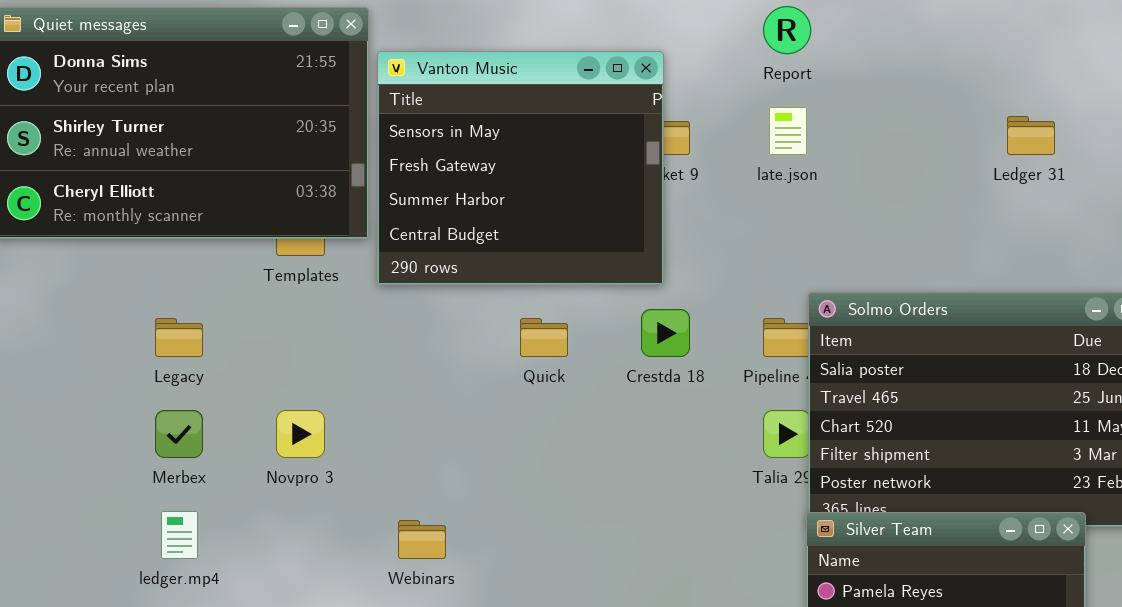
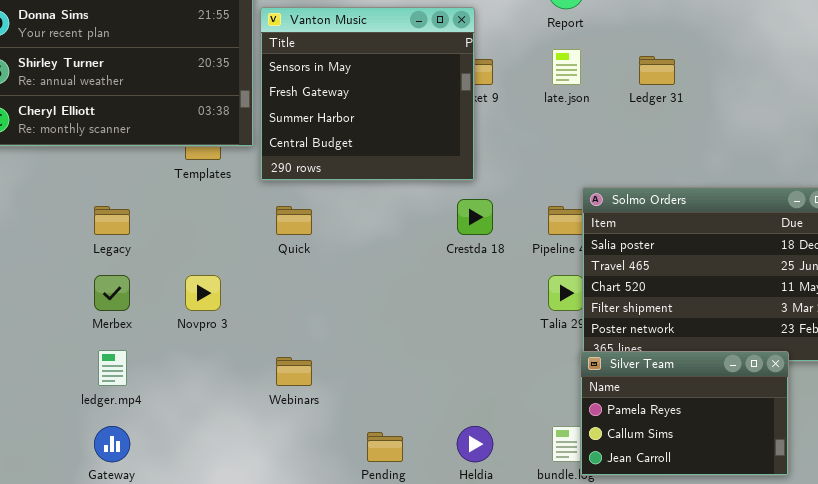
Ledger 31: [1007,116,1055,155] -> [639,56,675,85], moved
Quick: [520,318,568,357] -> [276,206,312,235], moved

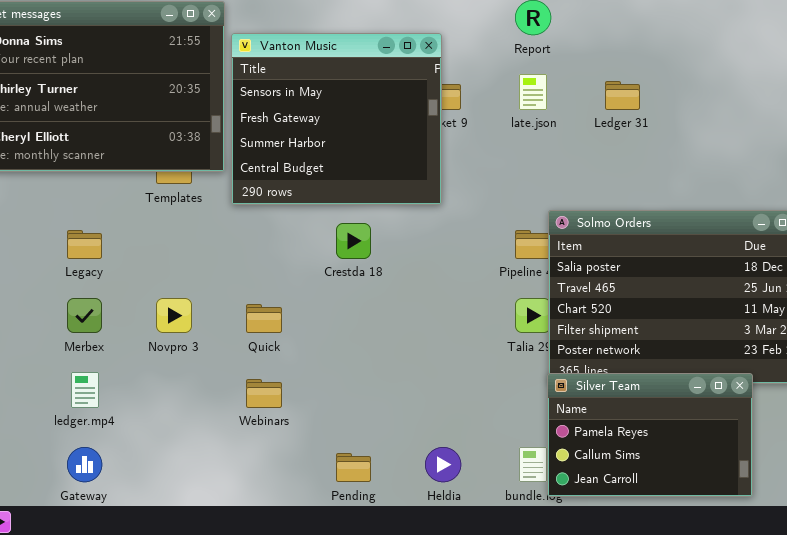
Crestda 18: [457,199,493,235] -> [336,223,371,259], moved
Quick: [276,206,312,235] -> [246,304,282,333], moved

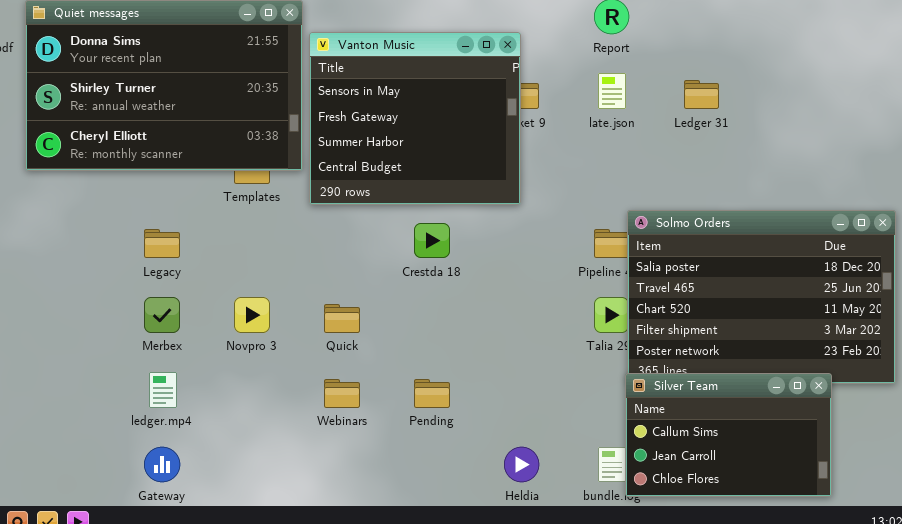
Silver Team: [547,373,753,497] -> [625,373,832,497], scrolled down 1 row
Pending: [336,453,371,482] -> [414,379,450,408], moved

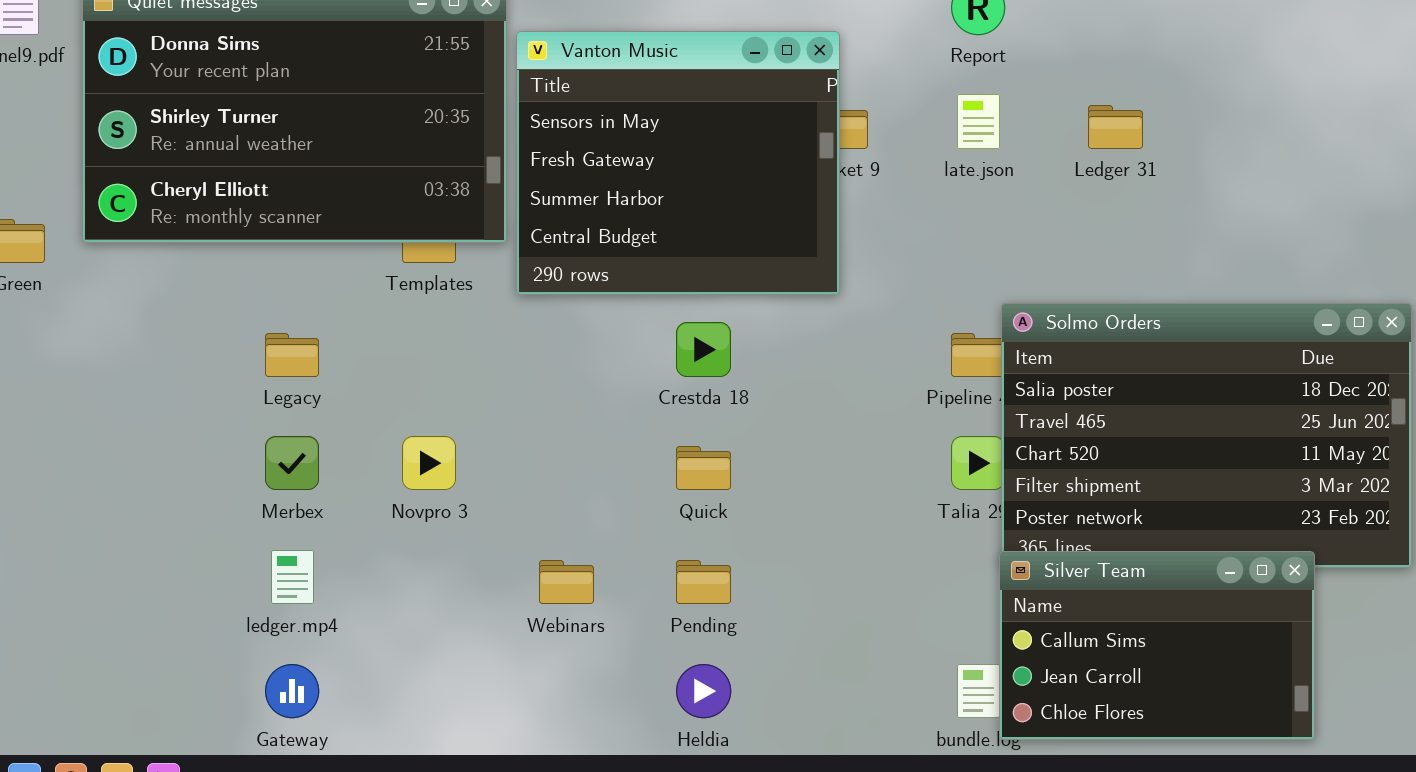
Quick: [324,304,360,333] -> [676,446,731,490], moved
Heldia: [504,447,539,482] -> [676,664,731,718], moved

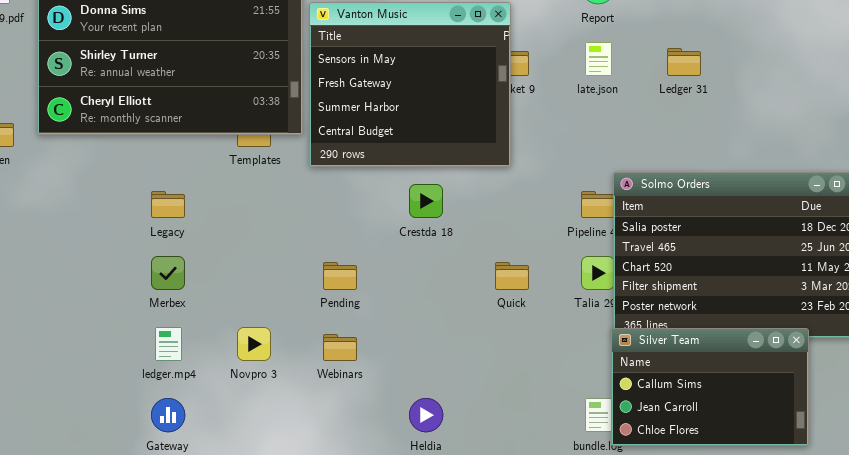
Novpro 3: [402,436,456,490] -> [237,327,271,361], moved
Quick: [676,446,731,490] -> [495,262,529,290], moved
Pending: [676,560,731,604] -> [323,262,357,290], moved

